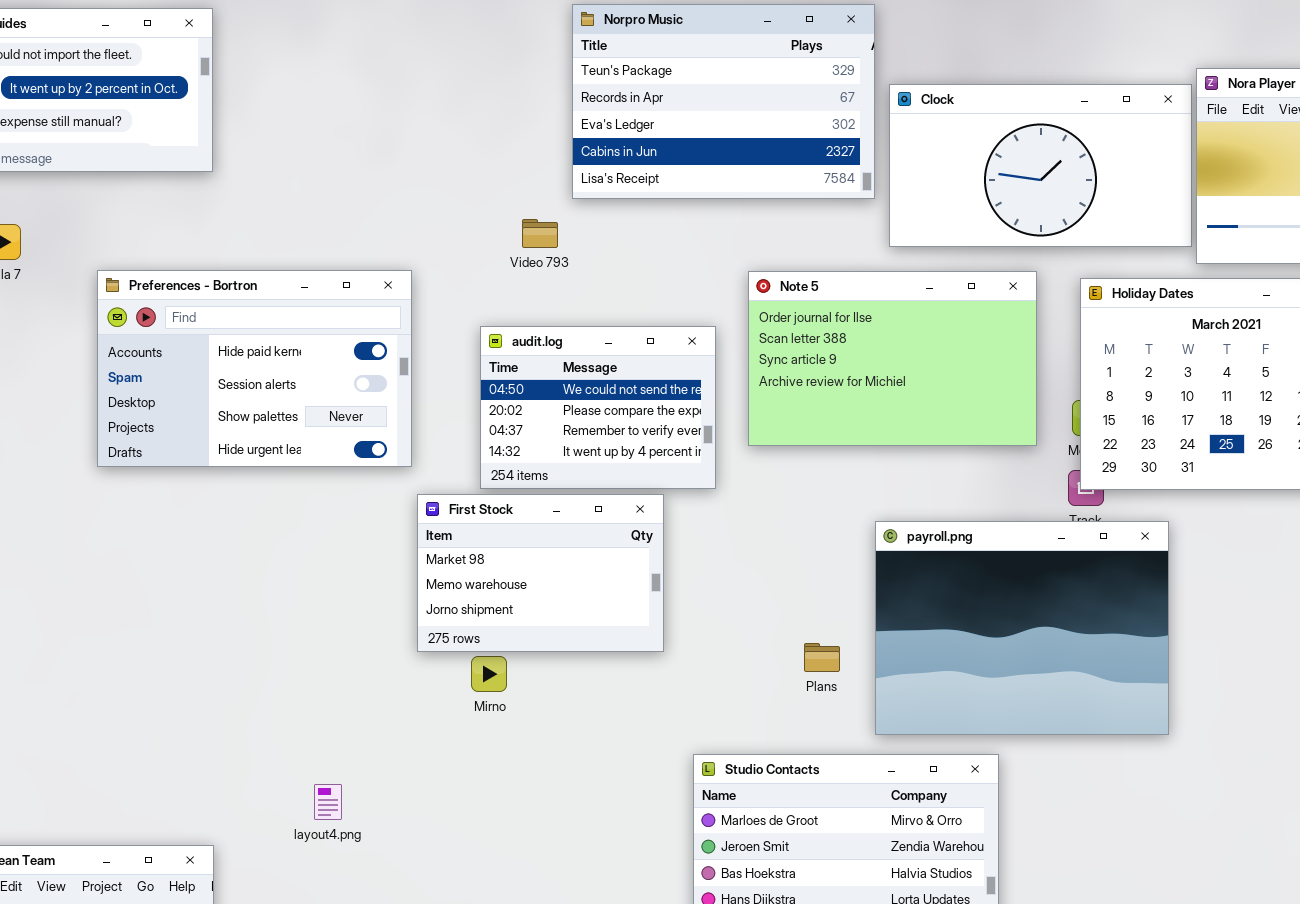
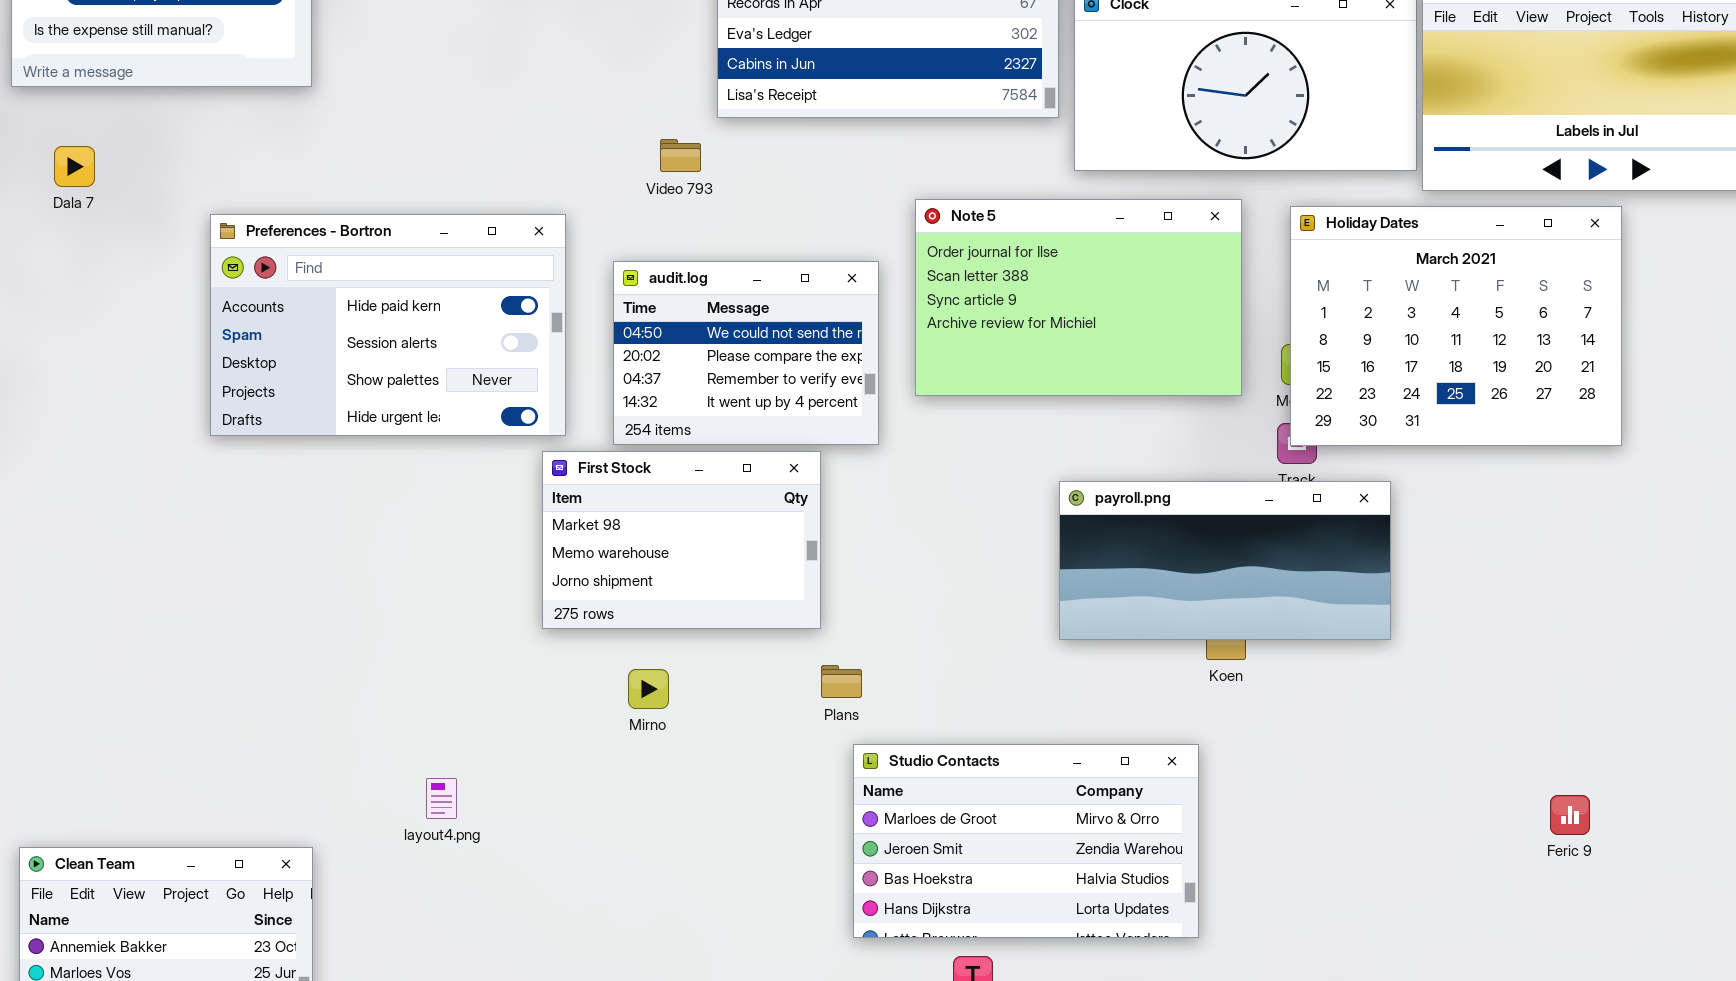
Preferences - Bortron: [97,270,412,467] -> [210,214,566,436], moved
payroll.png: [875,521,1169,735] -> [1059,481,1391,640], resized
Plans: [804,643,840,672] -> [821,665,862,698], moved
Mirno: [471,656,507,692] -> [628,669,669,709], moved

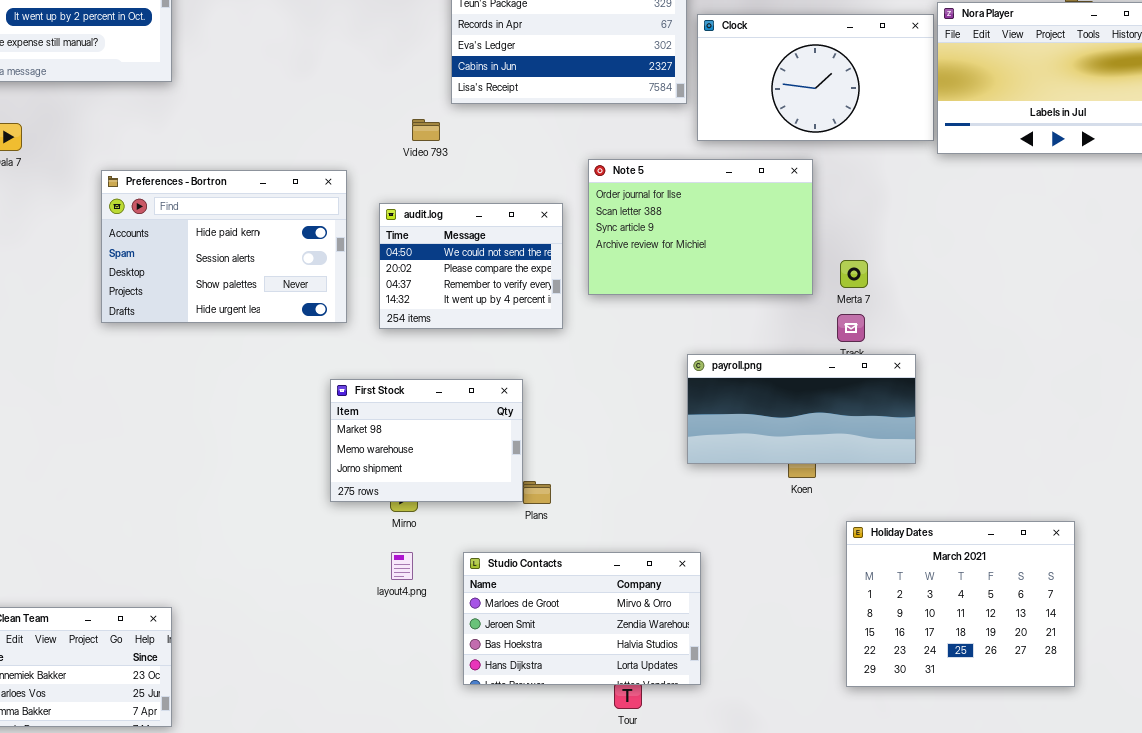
Holiday Dates: [1290,206,1622,446] -> [846,521,1075,687], moved
First Stock: [542,451,821,629] -> [330,379,523,502], moved
Studio Contacts: [853,744,1199,938] -> [463,552,701,685], moved
layout4.png: [426,778,457,819] -> [391,552,413,580], moved

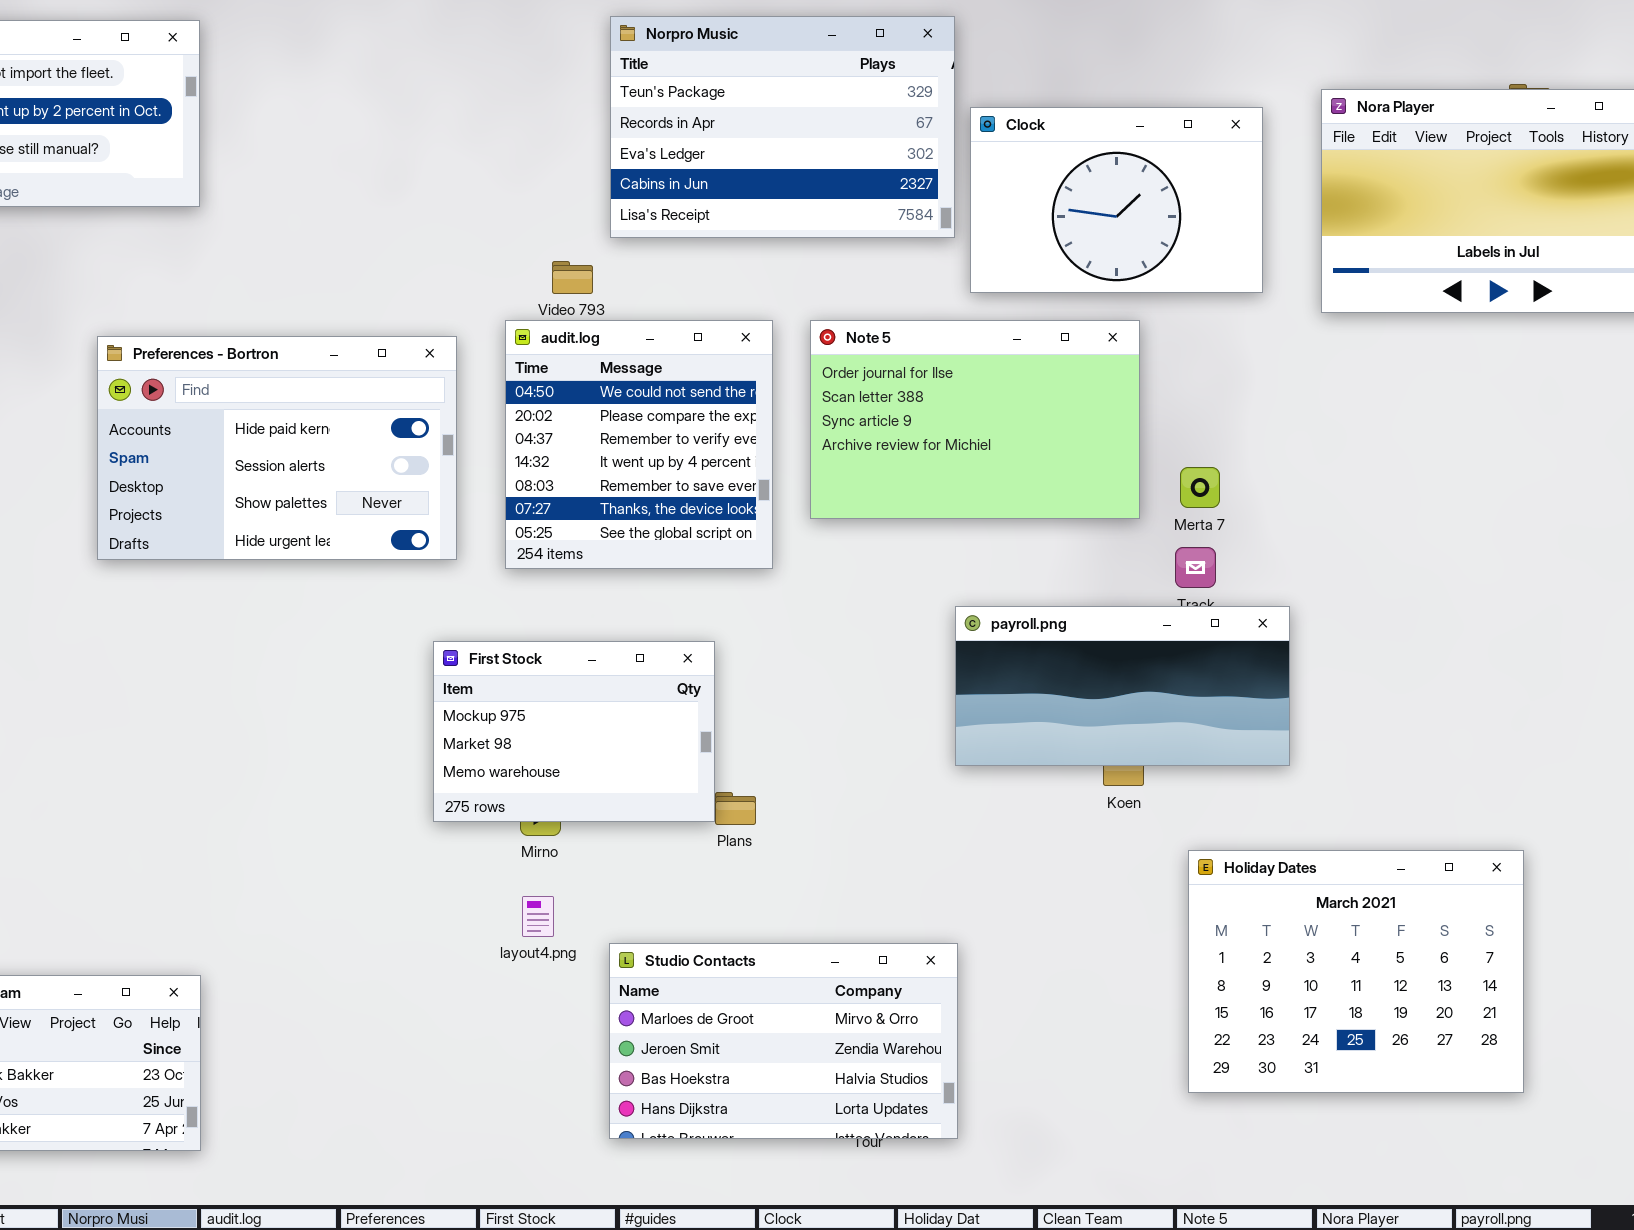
Clock: [697,14,934,141] -> [970,107,1263,293], resized
audit.log: [379,203,563,329] -> [505,320,773,569], resized
First Stock: [330,379,523,502] -> [433,641,715,822], scrolled up 1 row
Studio Contacts: [463,552,701,685] -> [609,943,958,1139], moved

